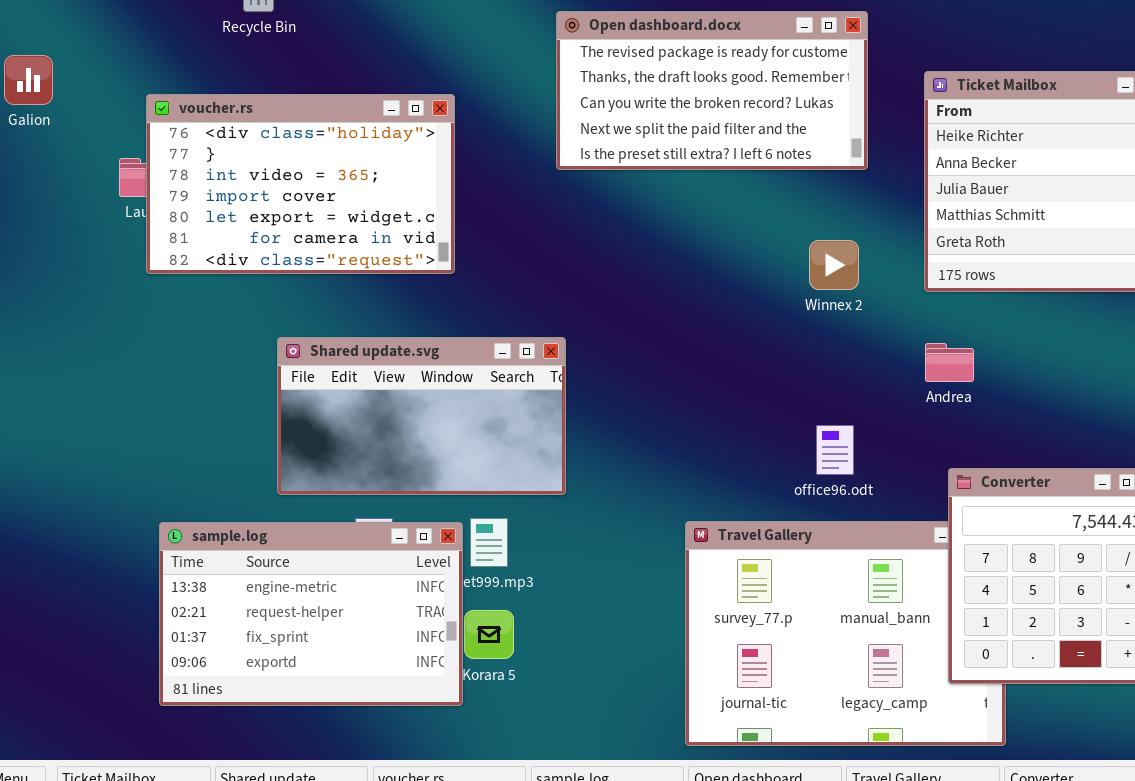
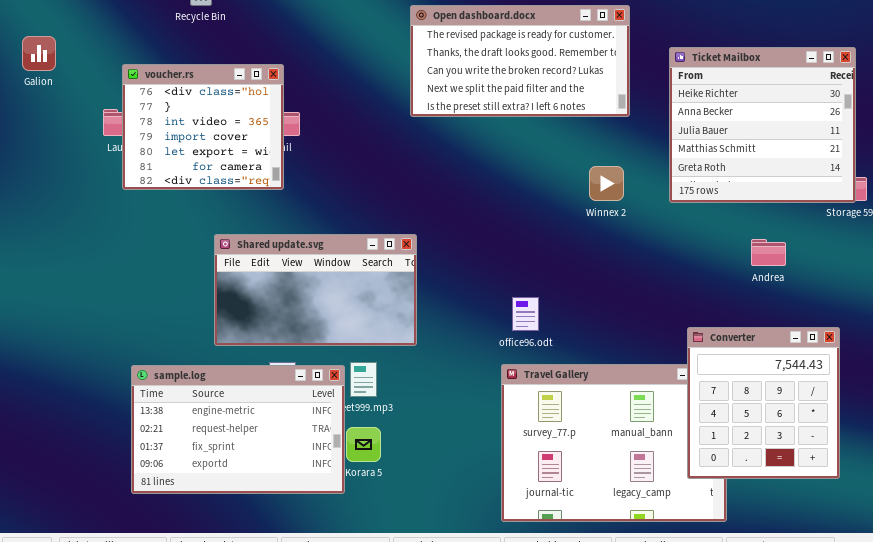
voucher.rs: [146,94,455,274] -> [122,64,284,190], resized
Andrea: [925,343,974,382] -> [751,239,786,266], moved
office96.odt: [816,425,854,475] -> [512,297,539,331], moved

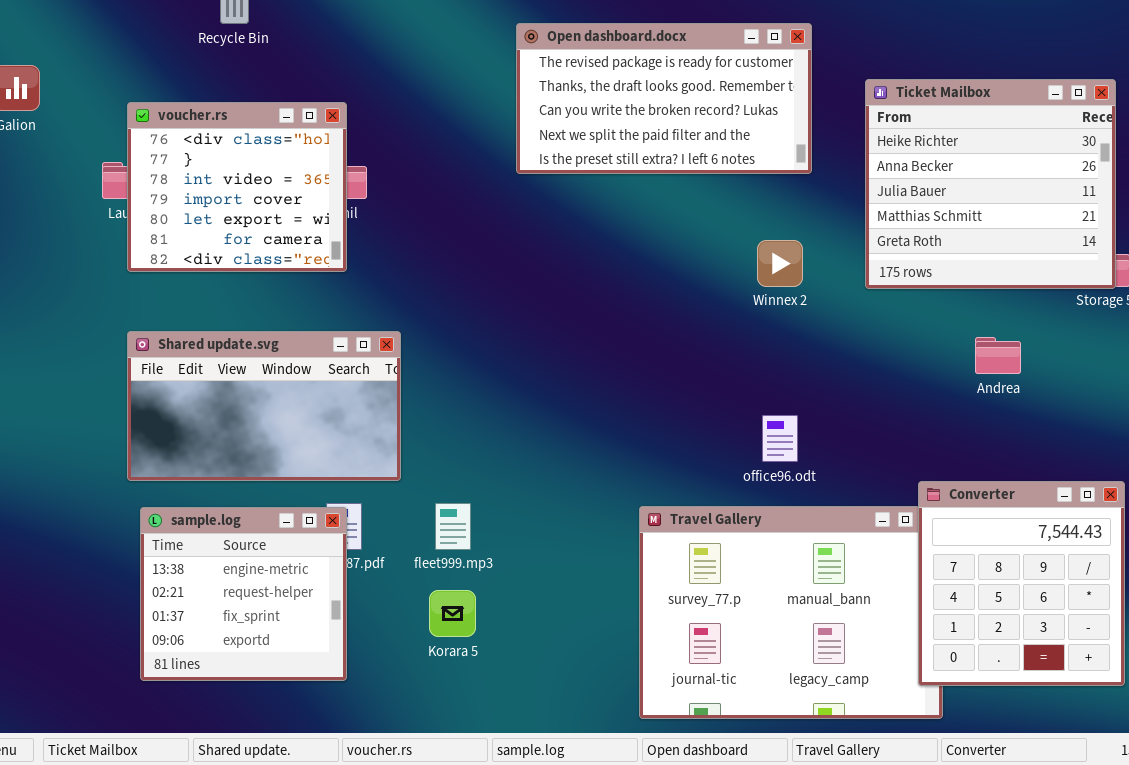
Shared update.svg: [214,234,417,346] -> [127,331,401,481], moved
office96.odt: [512,297,539,331] -> [762,415,798,462], moved
Converter: [687,327,840,479] -> [918,481,1125,686], moved
sample.log: [131,365,345,494] -> [140,507,347,681], resized

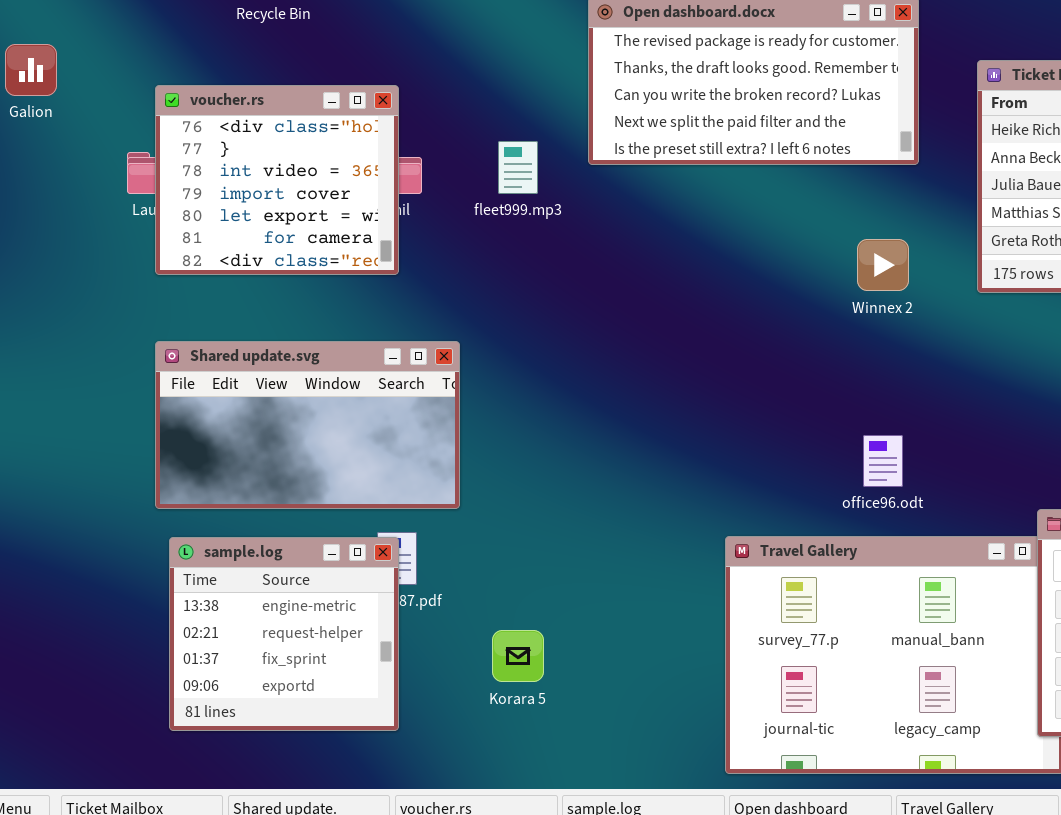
fleet999.mp3: [435,503,471,550] -> [498,141,538,194], moved

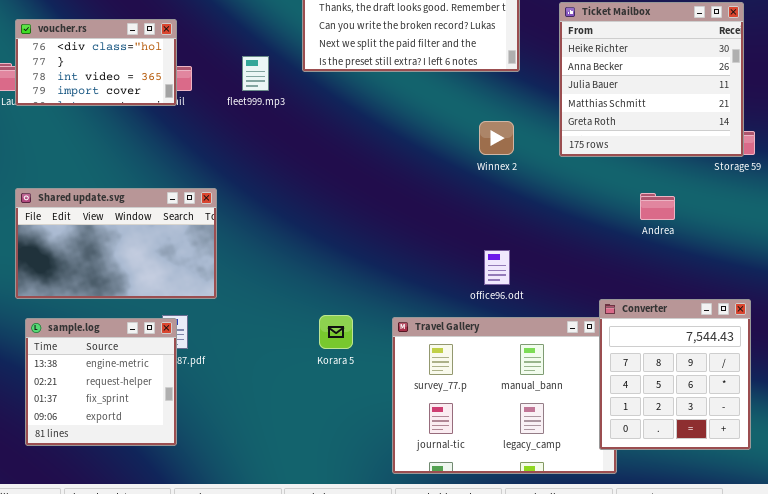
voucher.rs: [155,85,399,275] -> [15,19,177,106], resized
Korara 5: [492,630,544,682] -> [319,315,353,349], moved

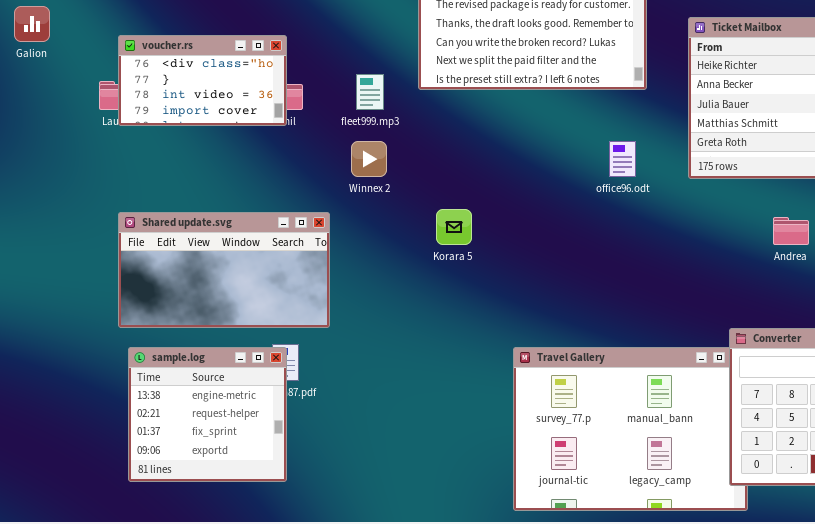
Winnex 2: [479,121,514,155] -> [351,141,387,177], moved
office96.odt: [484,250,510,285] -> [609,141,636,177], moved
Korara 5: [319,315,353,349] -> [436,209,472,245], moved

